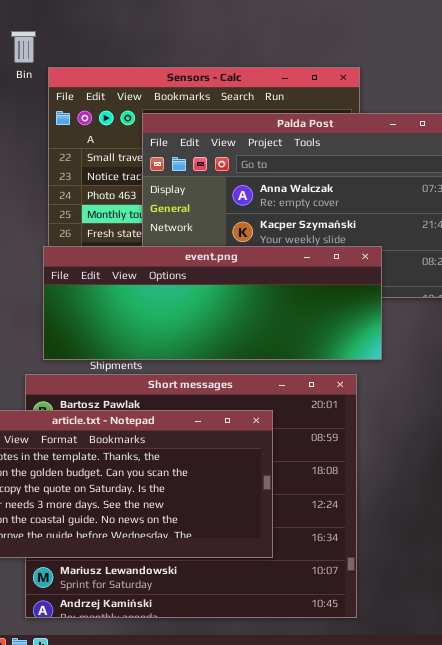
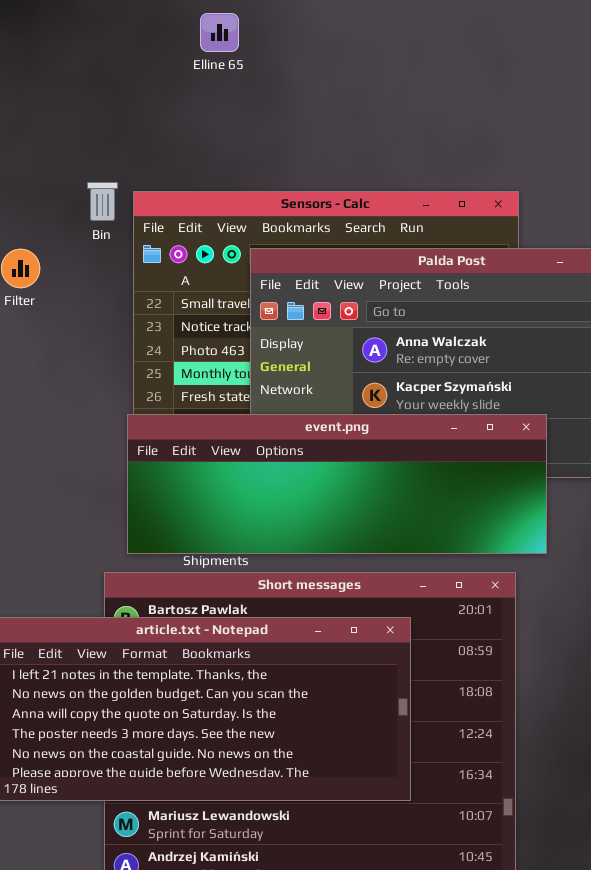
Bin: [11,31,36,63] -> [87,182,118,221], moved

